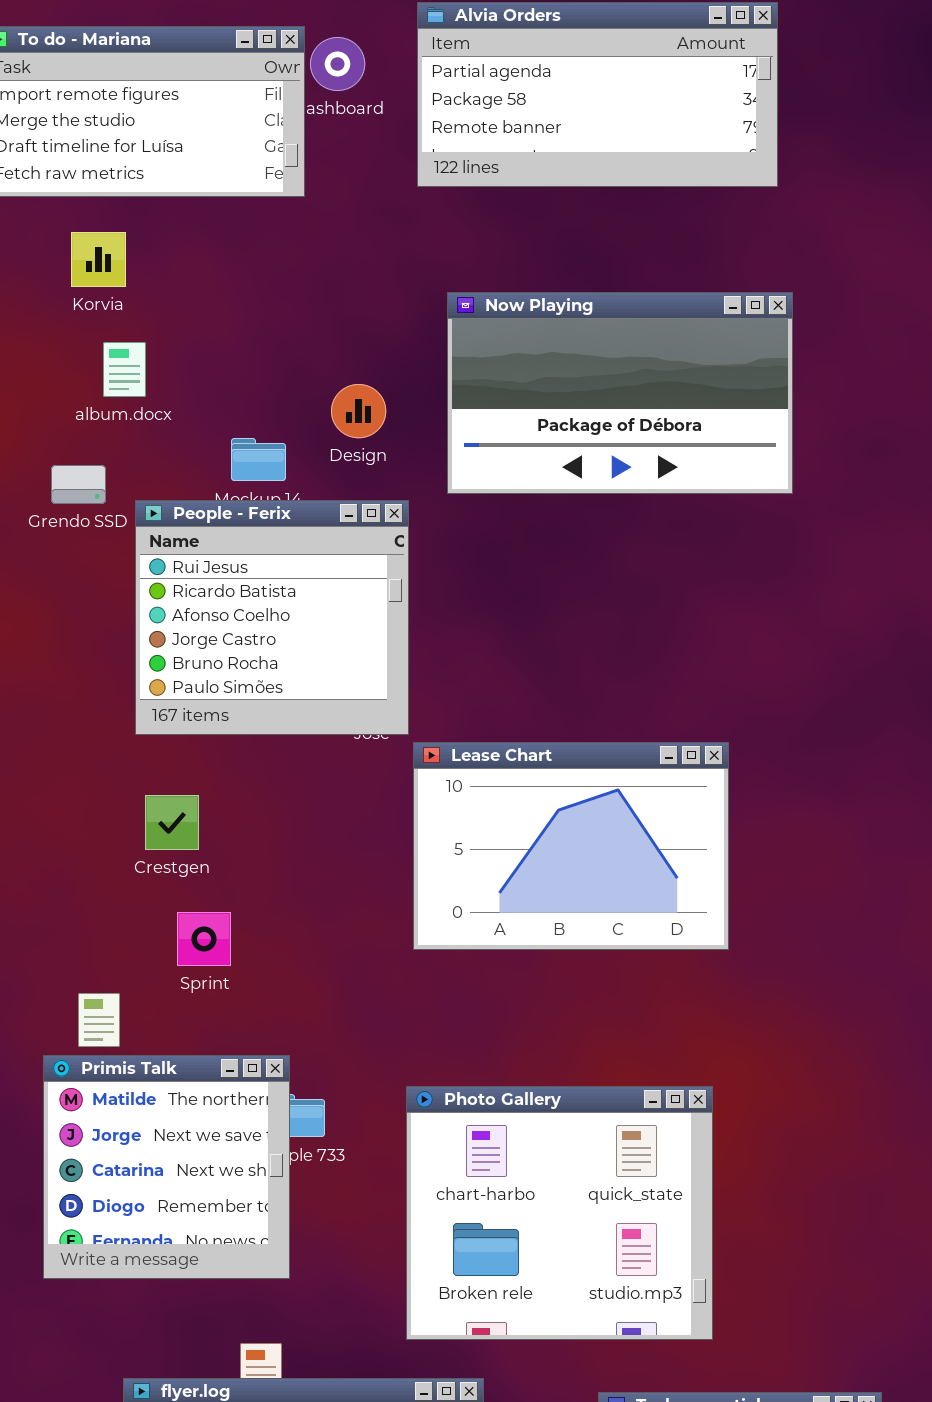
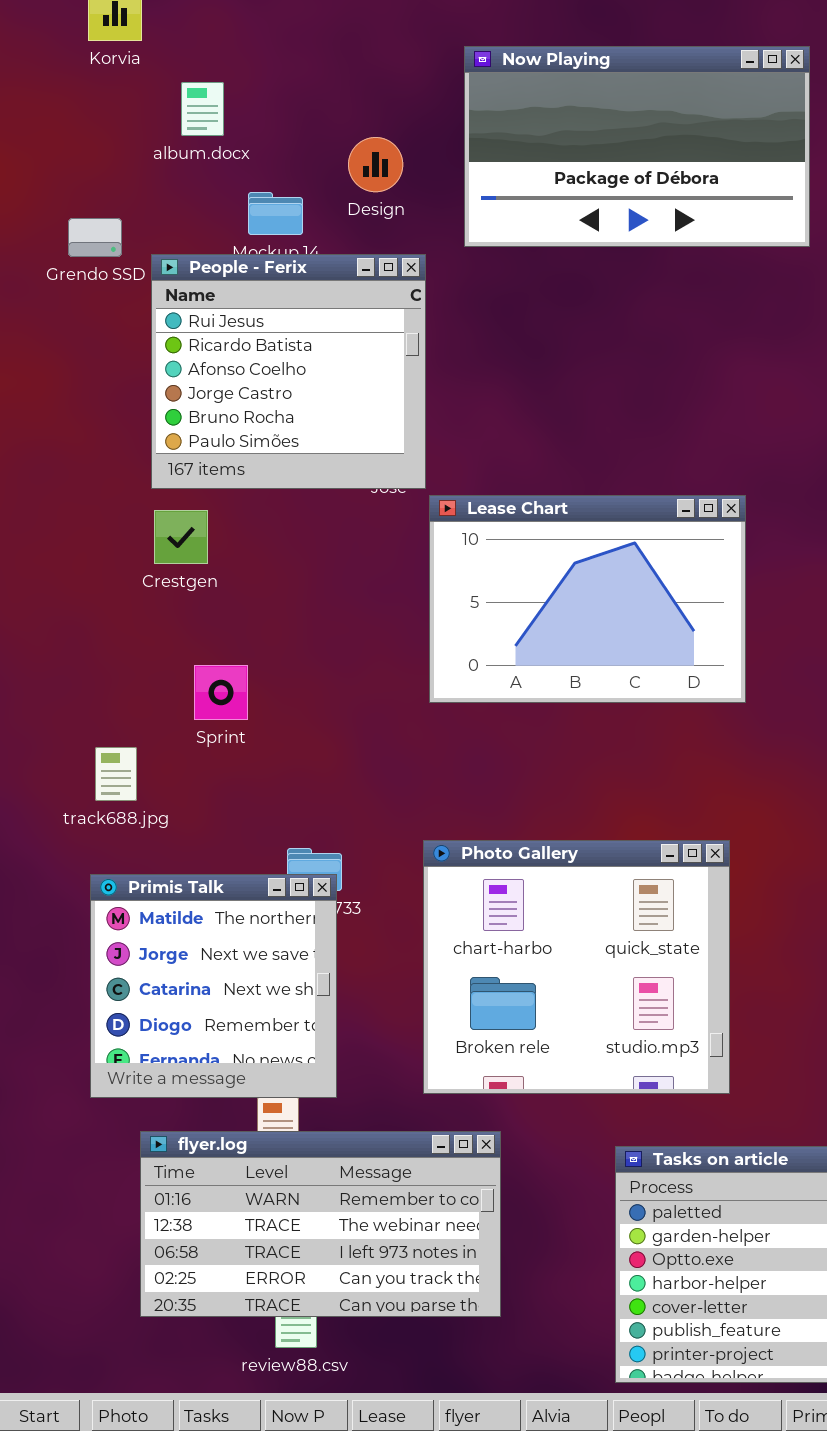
album.docx: [103,342,146,397] -> [181,82,224,136], moved
Crestgen: [145,795,199,850] -> [154,510,208,564], moved
Primis Talk: [43,1055,290,1279] -> [90,874,337,1098], moved

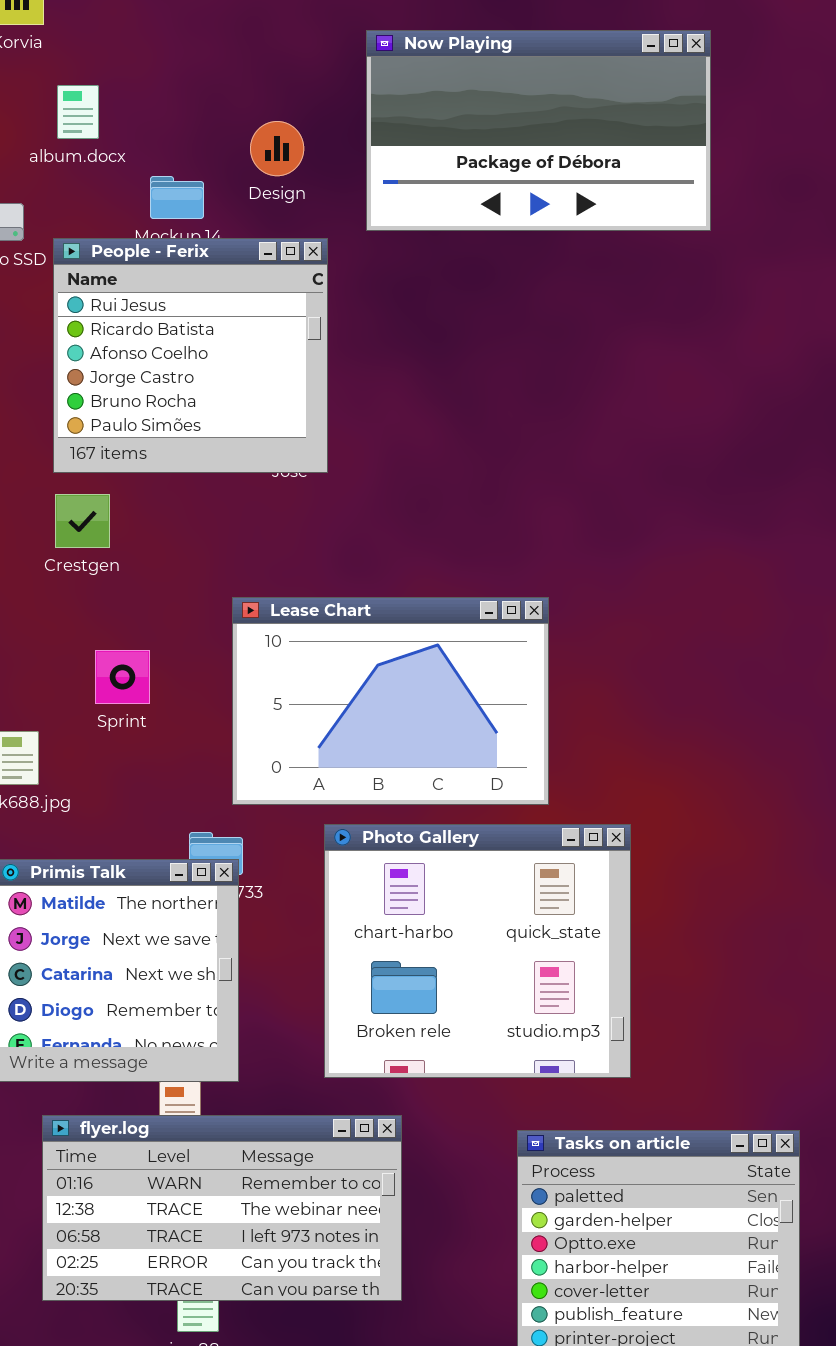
album.docx: [181,82,224,136] -> [57,85,99,139], moved
Lease Chart: [429,495,746,703] -> [232,597,549,805], moved

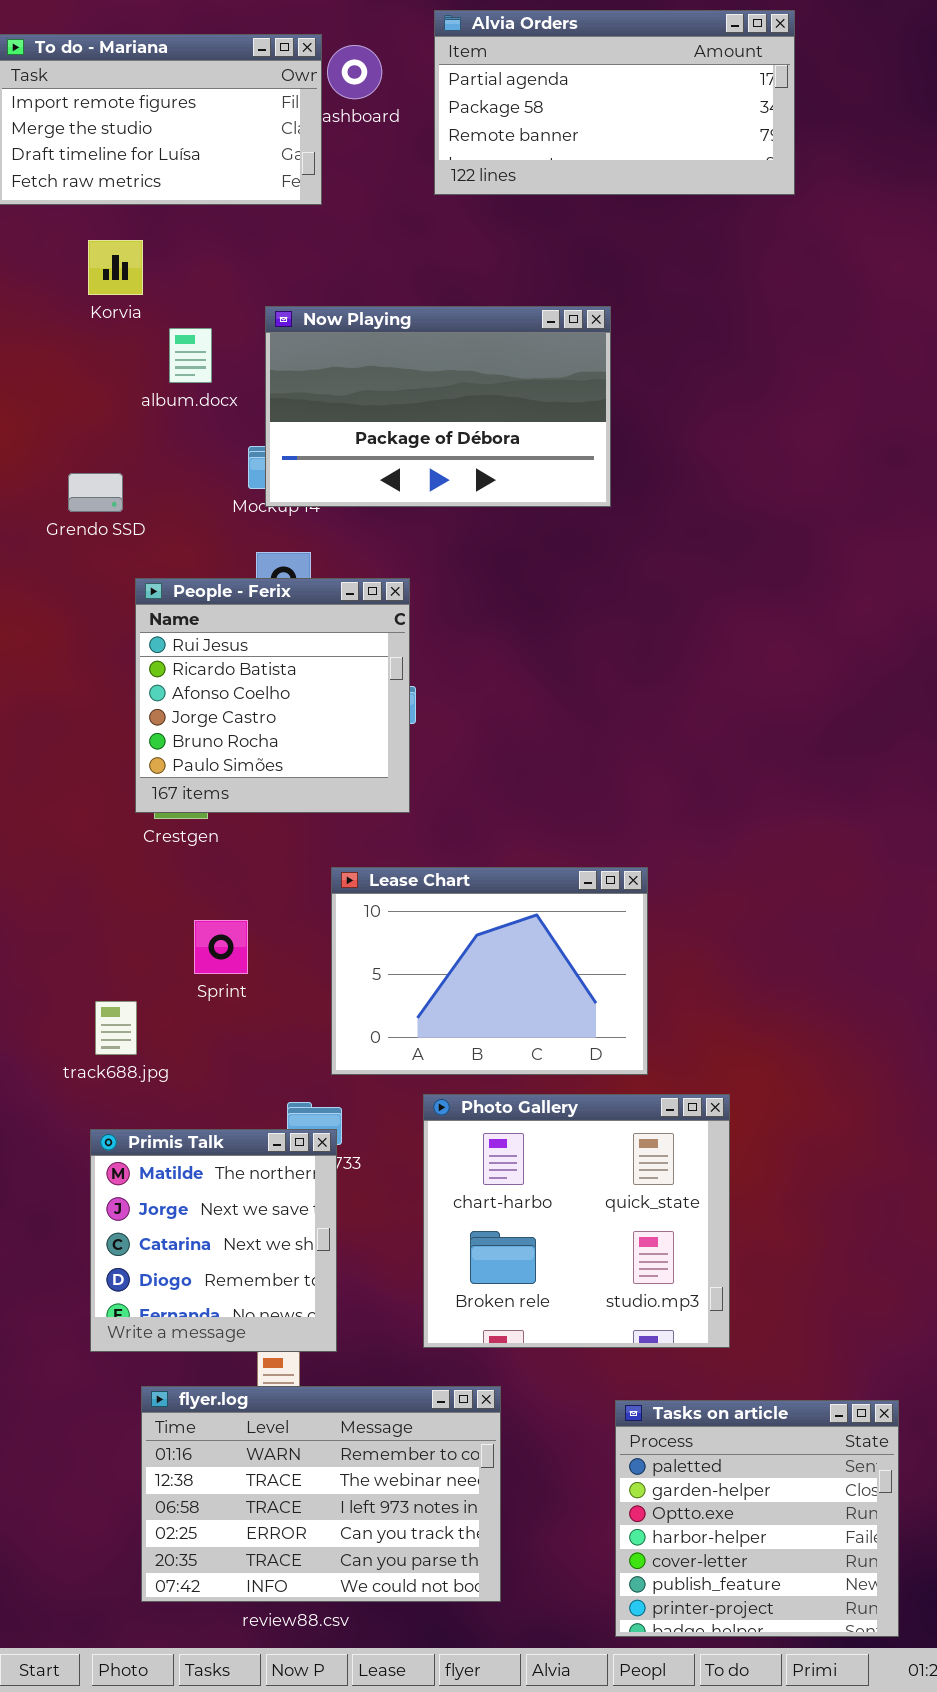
Now Playing: [366,30,711,231] -> [265,306,611,507], moved
album.docx: [57,85,99,139] -> [169,328,212,383], moved
People - Ferix: [53,238,328,473] -> [135,578,410,813], moved
flyer.log: [42,1115,402,1301] -> [141,1386,501,1602], resized

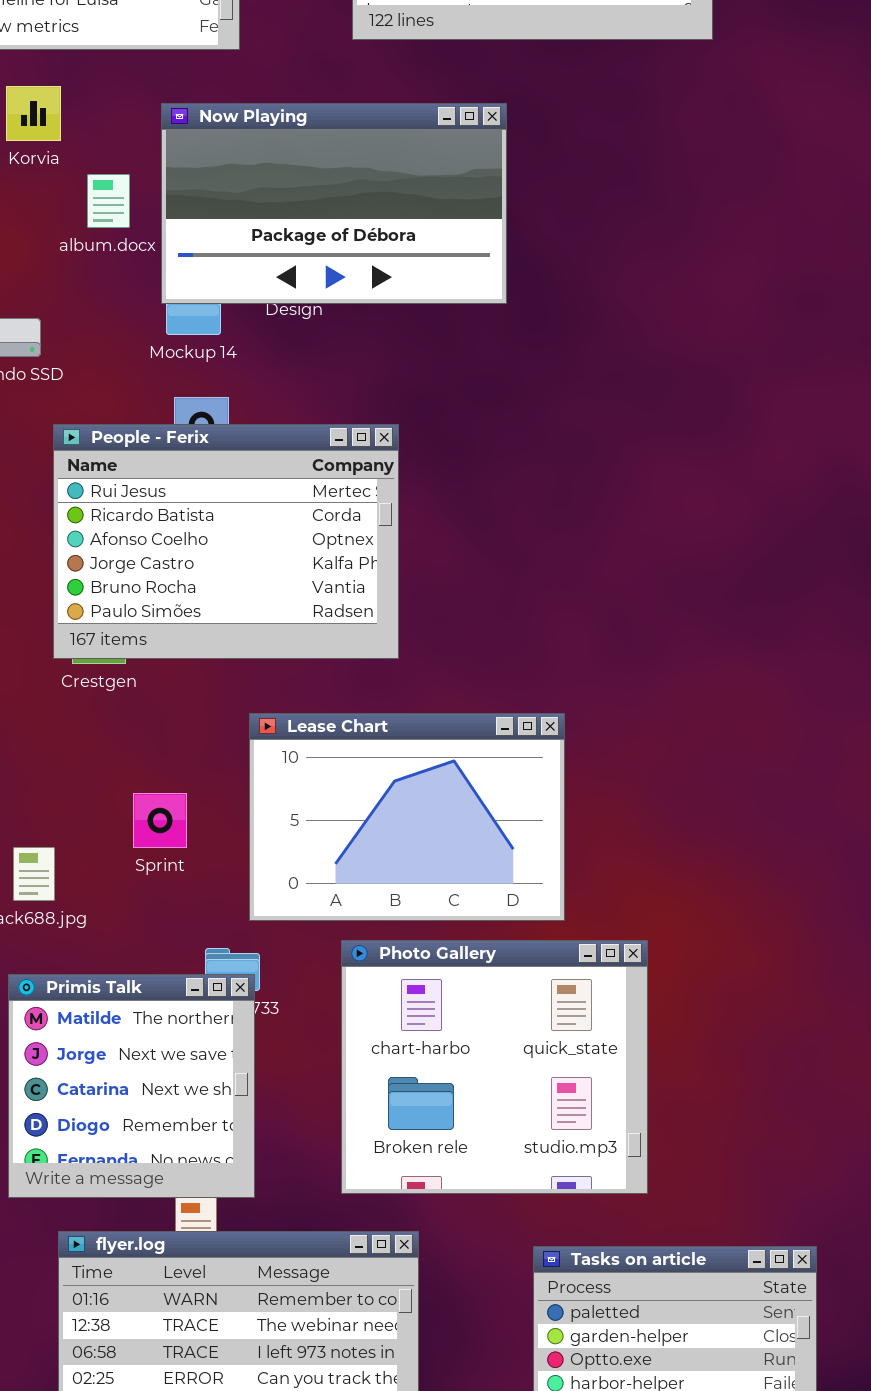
Now Playing: [265,306,611,507] -> [161,103,507,304], moved
People - Ferix: [135,578,410,813] -> [53,424,399,659], resized
Sprint: [194,920,248,974] -> [133,793,187,848], moved

